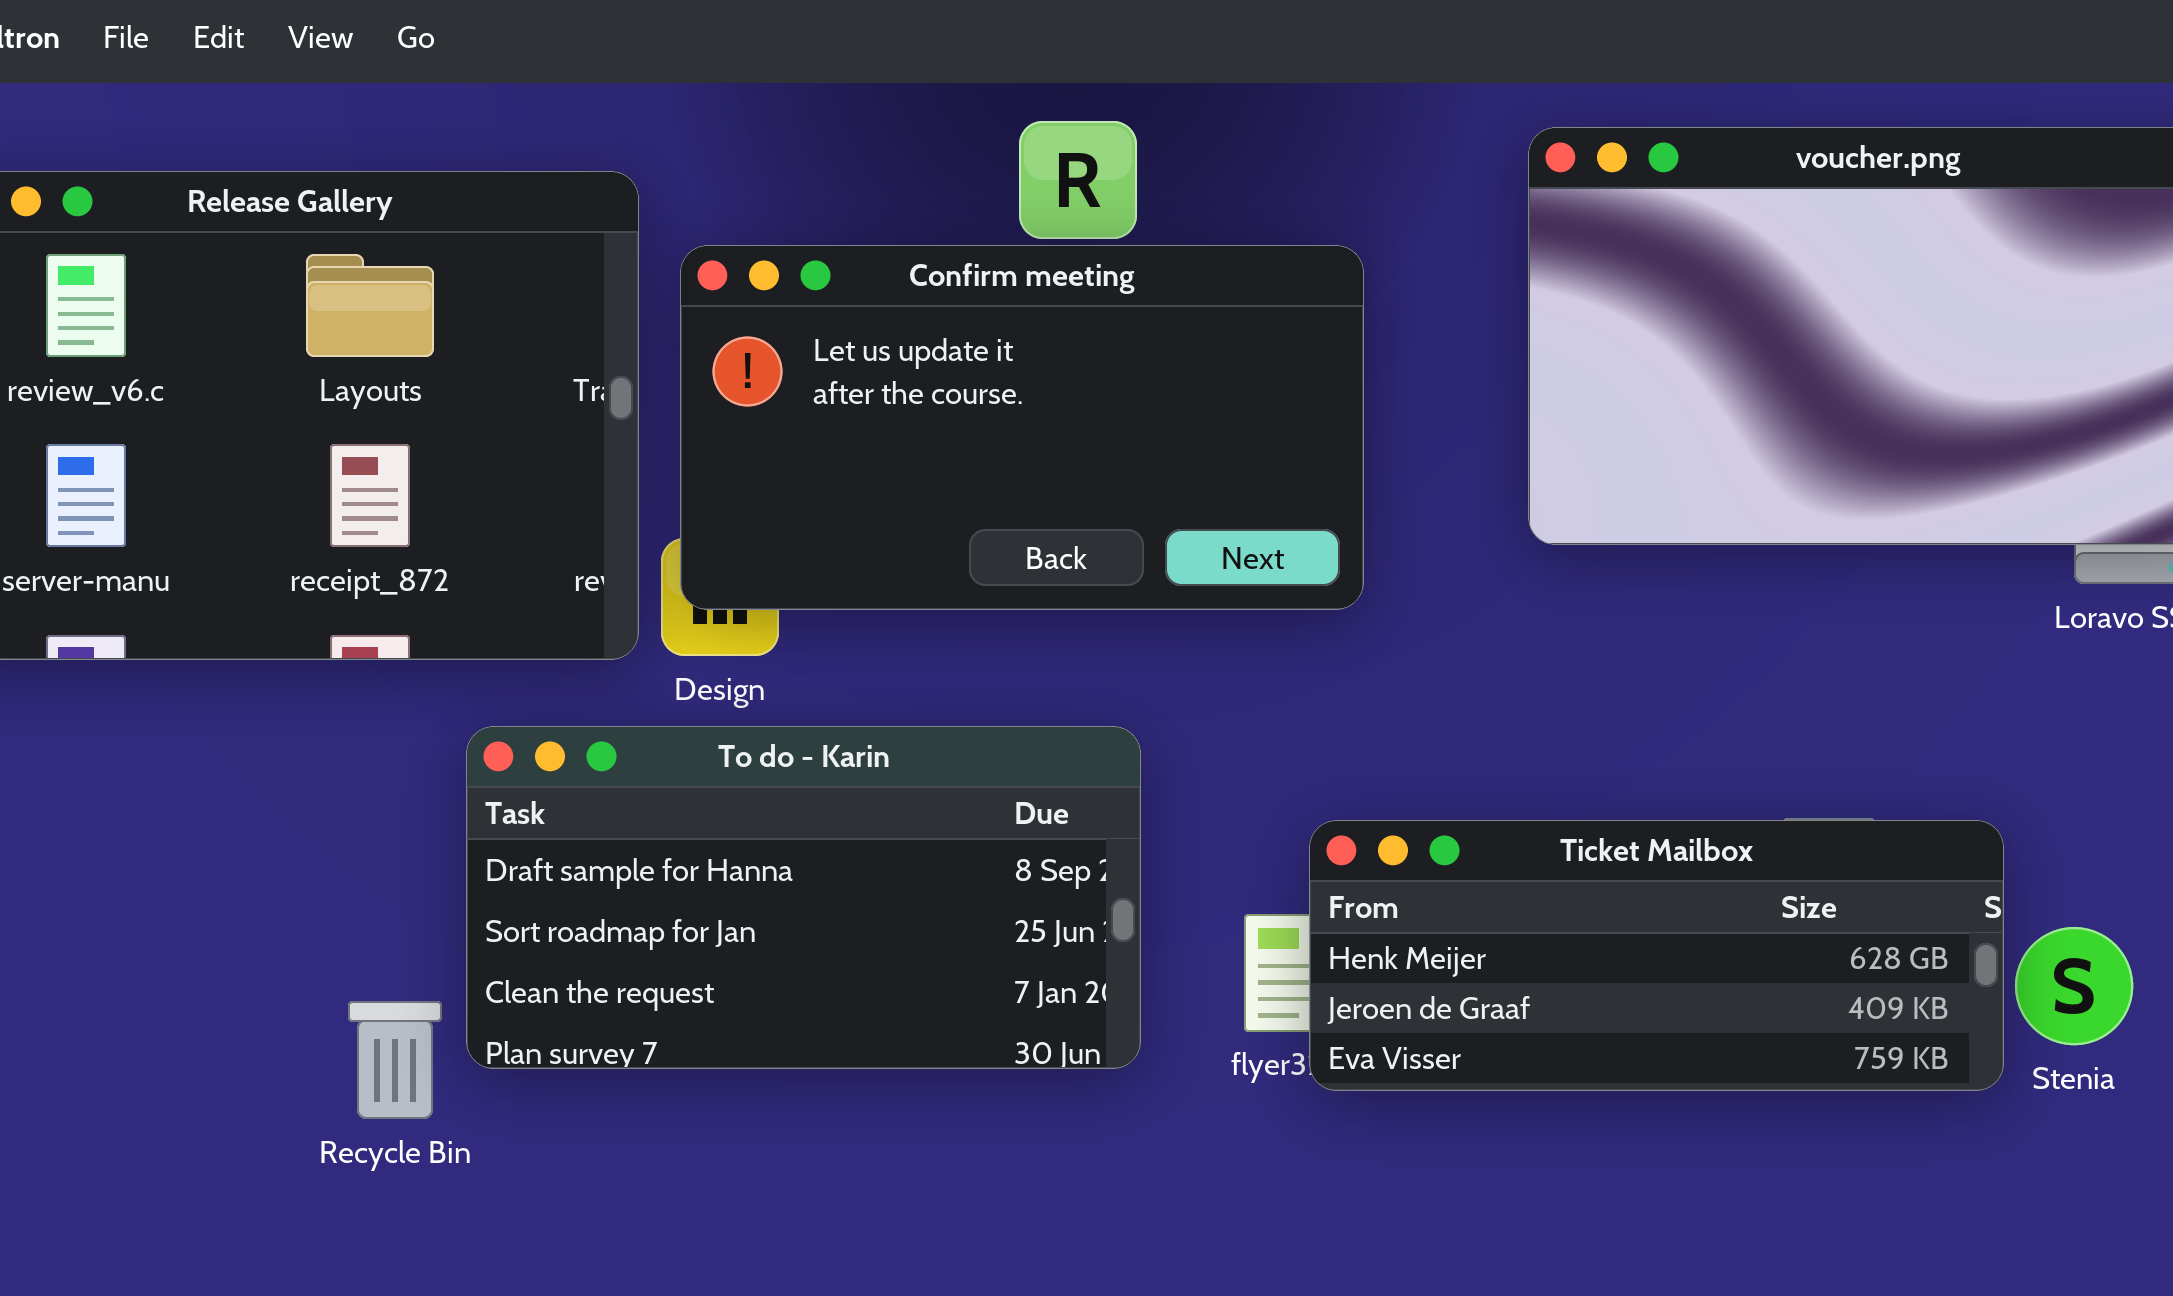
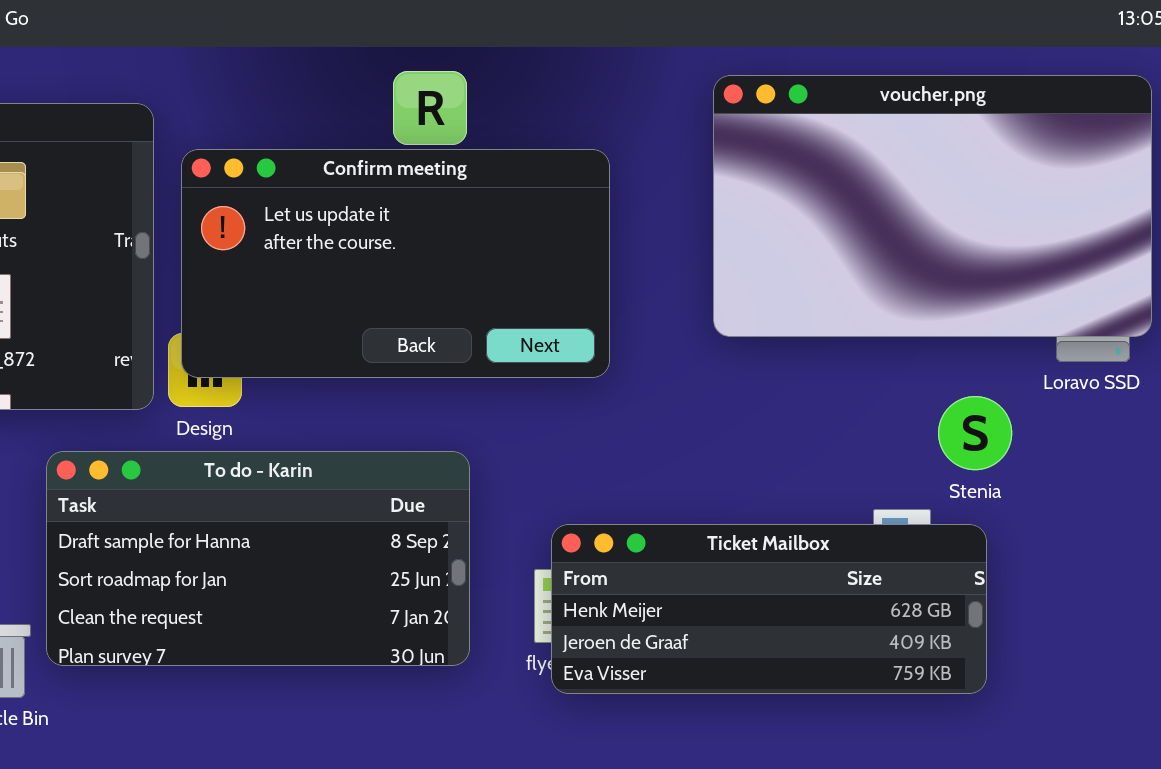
Ticket Mailbox: [1309,820,2004,1091] -> [551,524,987,694], moved
Stenia: [2015,927,2133,1045] -> [938,396,1012,470], moved

